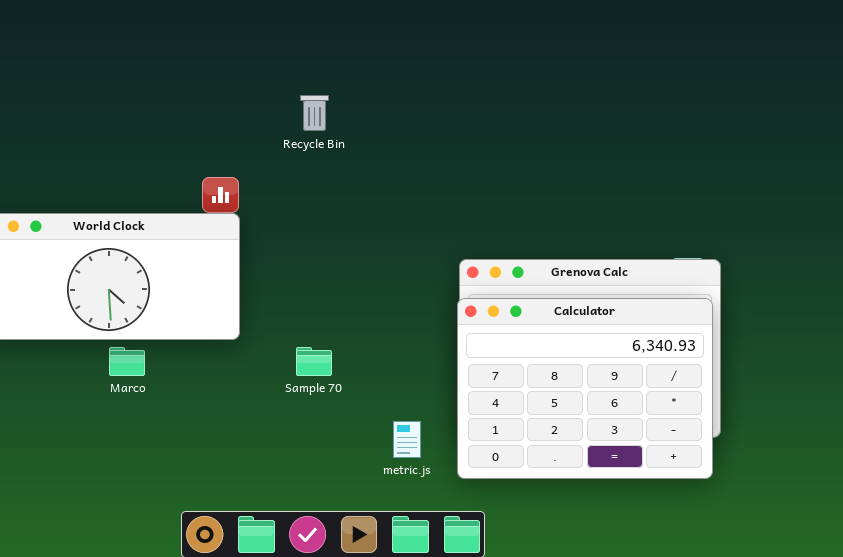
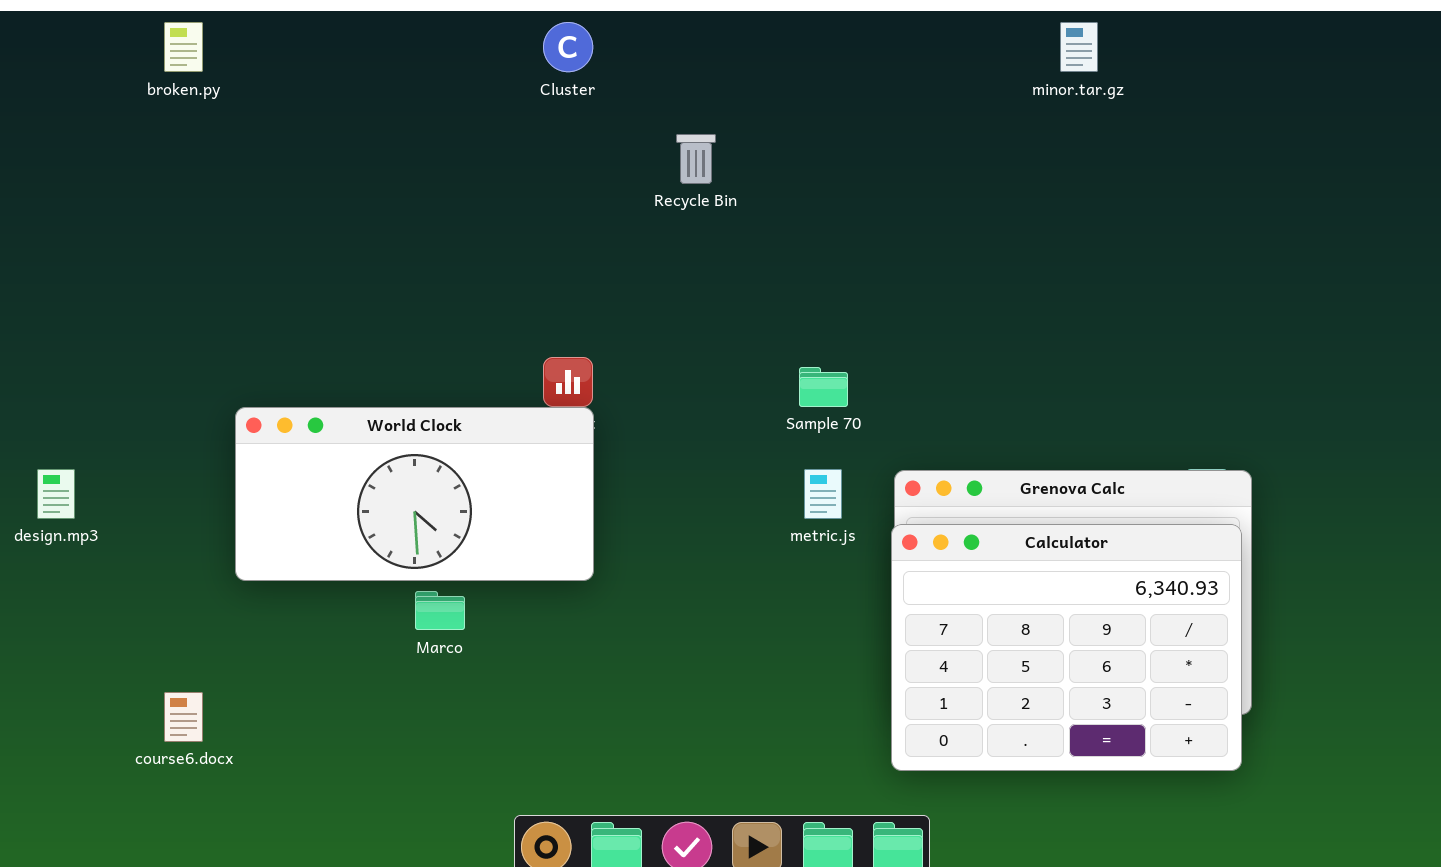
Recycle Bin: [300,95,329,131] -> [676,134,716,184], moved
Sample 70: [296,347,332,376] -> [799,367,848,407], moved
metric.js: [393,421,421,458] -> [804,469,842,519], moved

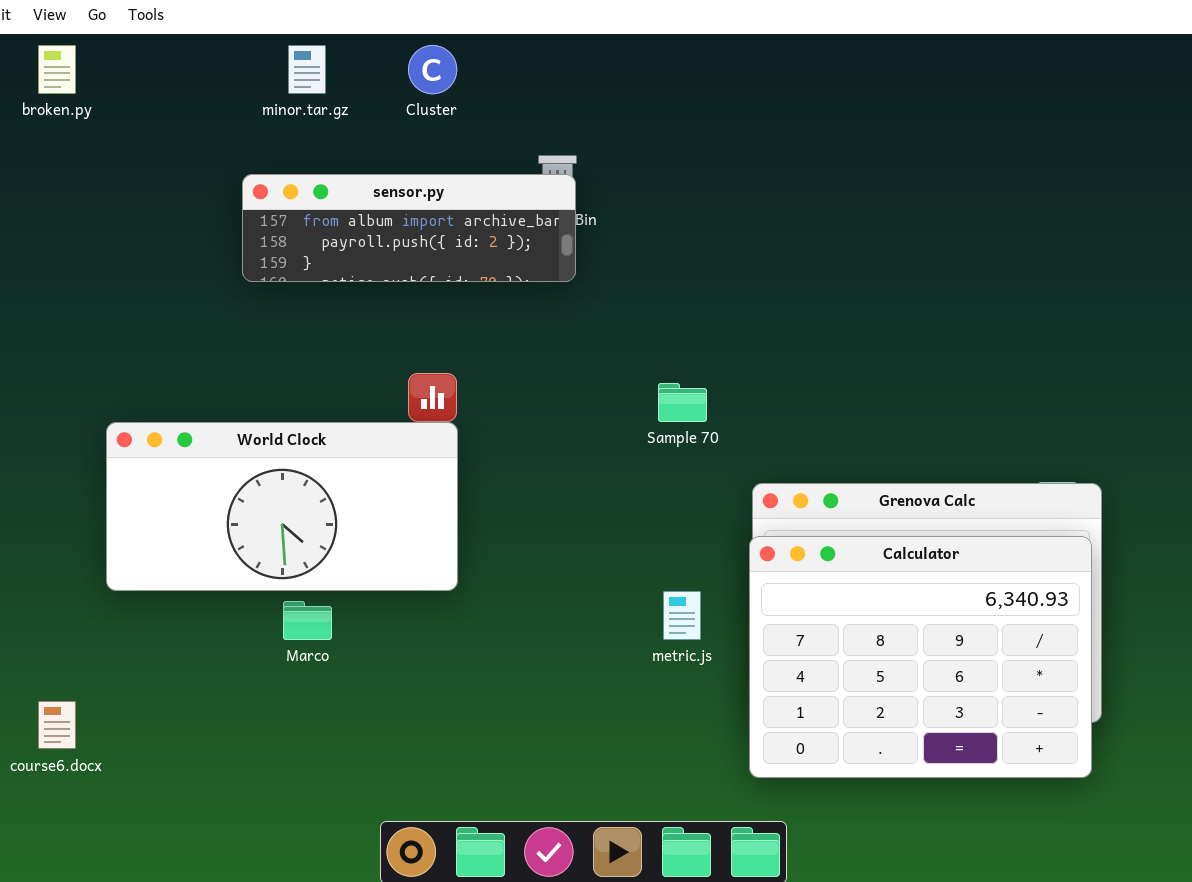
minor.tar.gz: [1060,22,1098,72] -> [288,45,326,94], moved
sensor.py: none -> [242,174,576,282], opened
metric.js: [804,469,842,519] -> [663,591,701,640], moved

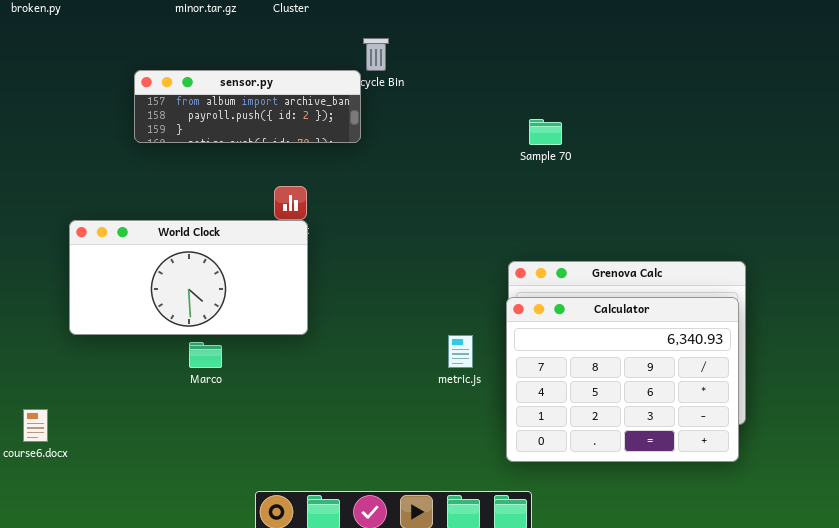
sensor.py: [242,174,576,282] -> [134,70,361,143], moved
Sample 70: [658,383,707,422] -> [529,119,562,145], moved

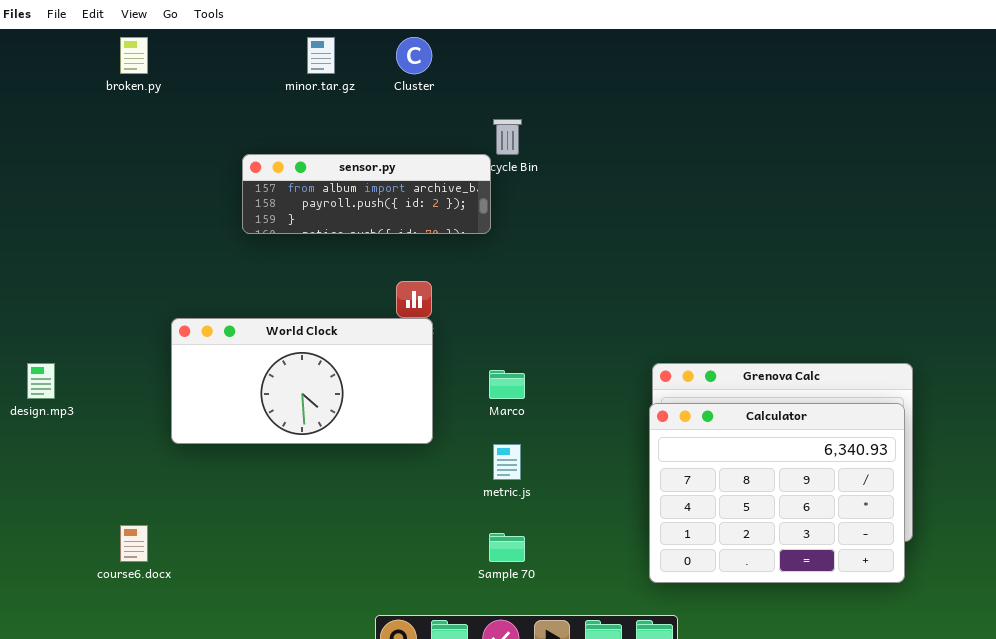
Sample 70: [529,119,562,145] -> [489,533,525,562], moved
metric.js: [448,335,473,368] -> [493,444,521,480], moved
Marco: [189,342,222,368] -> [489,370,525,399], moved

